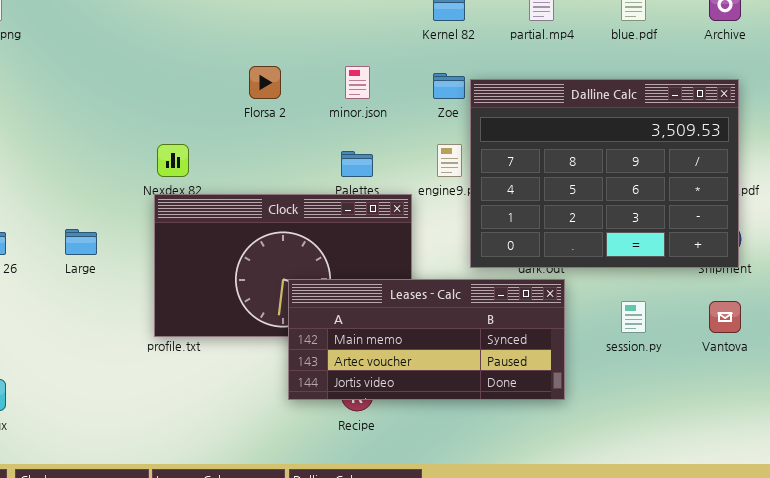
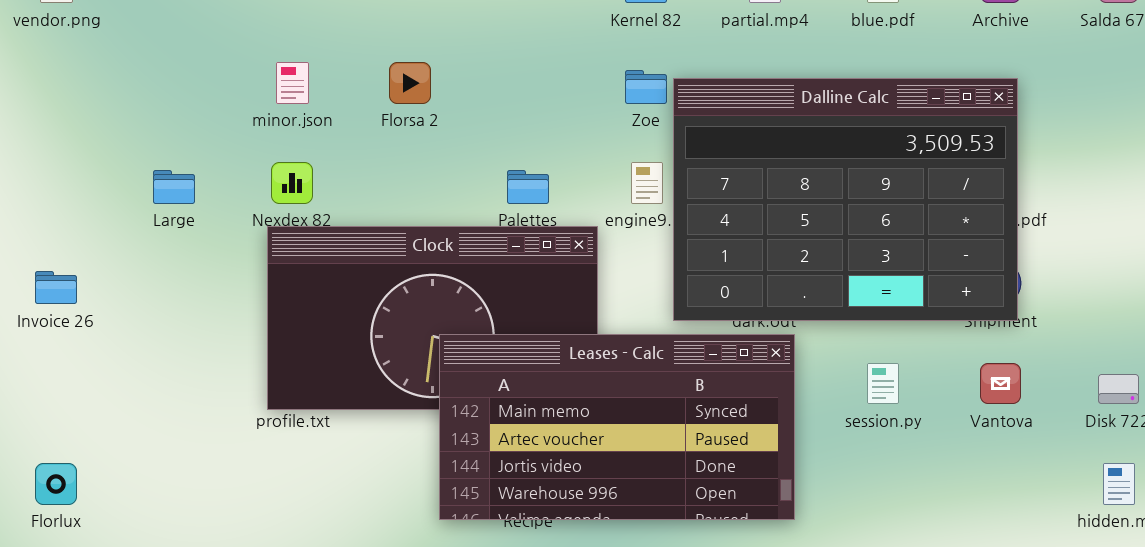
minor.json: [345,66,370,99] -> [276,62,309,104], moved
Large: [65,229,97,255] -> [153,170,195,204], moved
Leases - Calc: [288,279,565,400] -> [439,334,795,520], resized

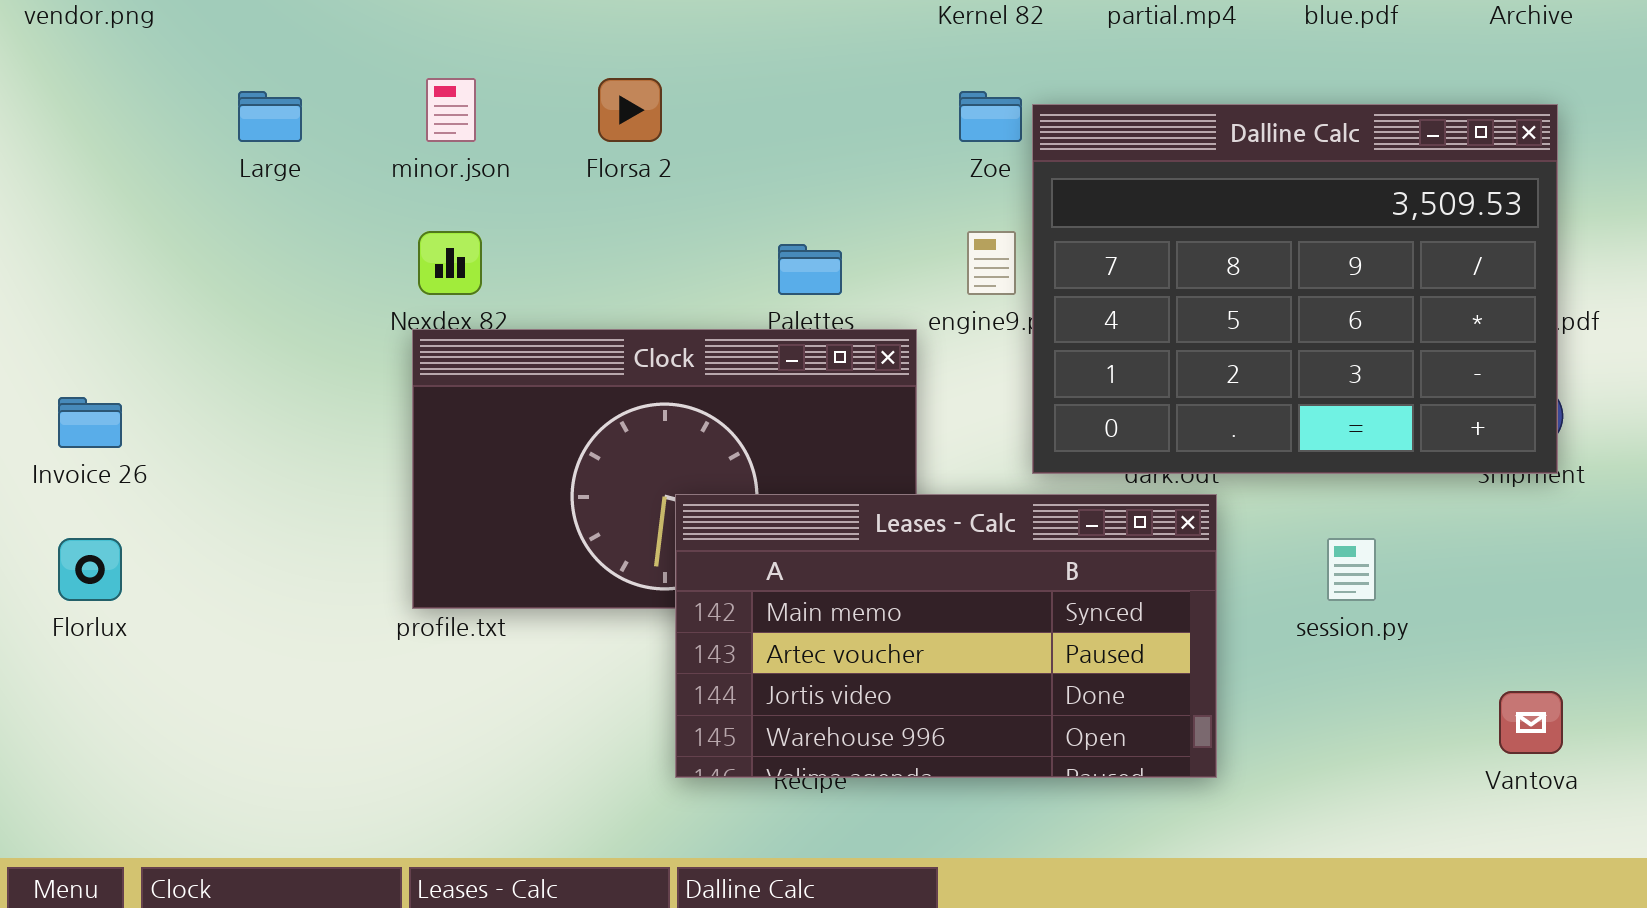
Large: [153,170,195,204] -> [238,91,302,142], moved
Vantova: [980,363,1021,404] -> [1499,691,1563,754], moved
Florlux: [35,463,77,505] -> [58,538,122,601], moved

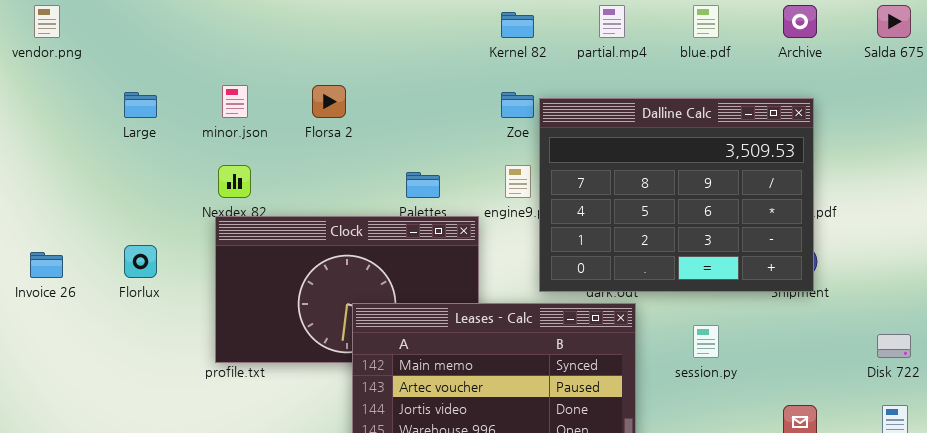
Florlux: [58,538,122,601] -> [124,245,157,278], moved

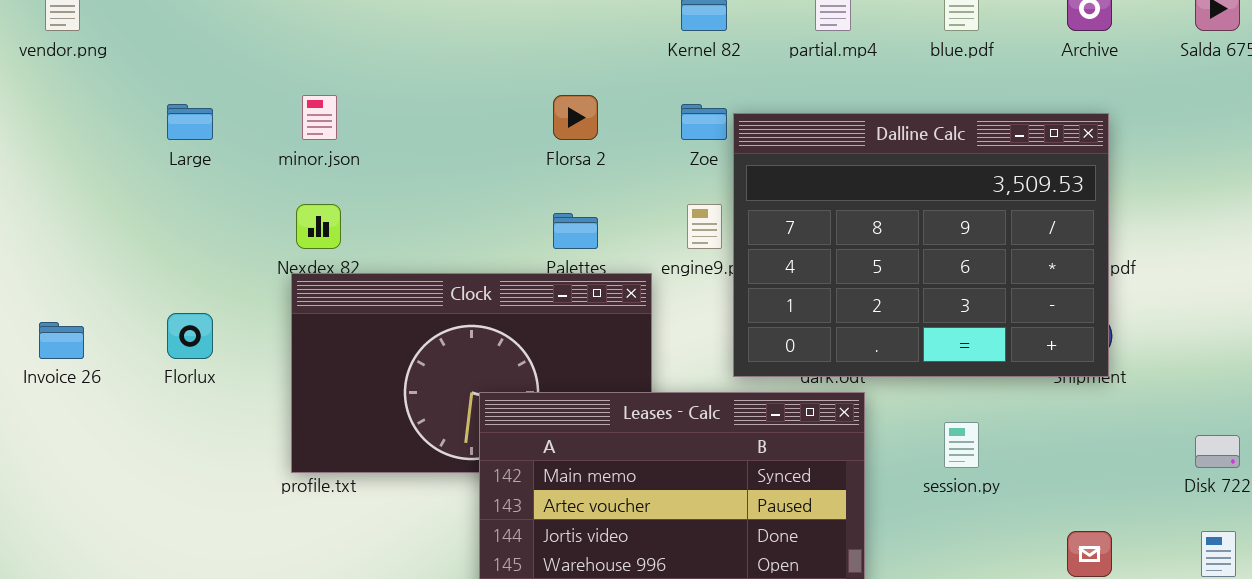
Florsa 2: [312,85,346,118] -> [553,95,598,140], moved

